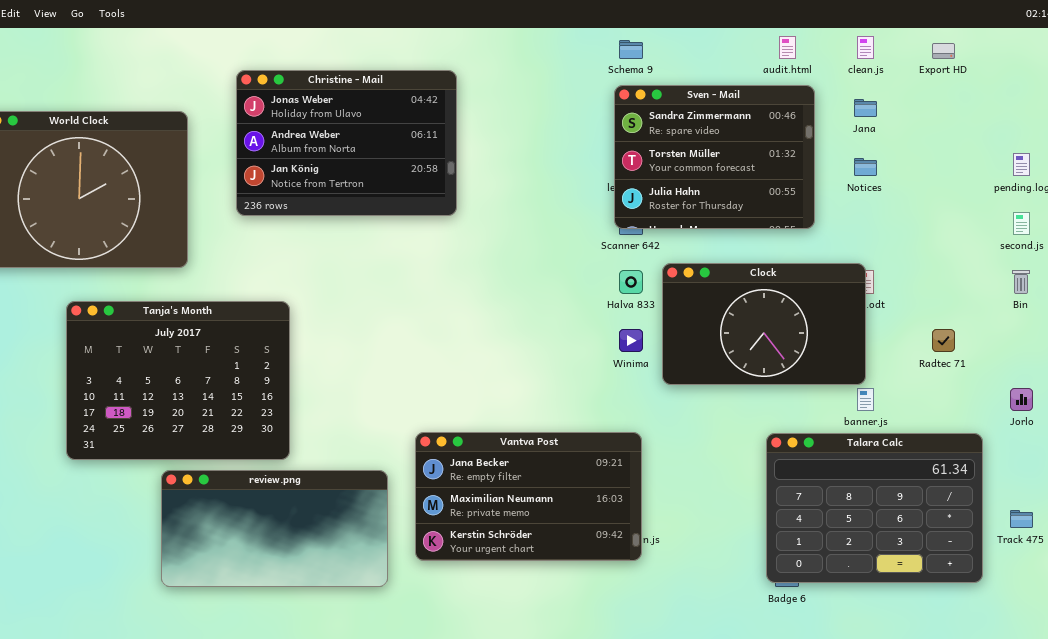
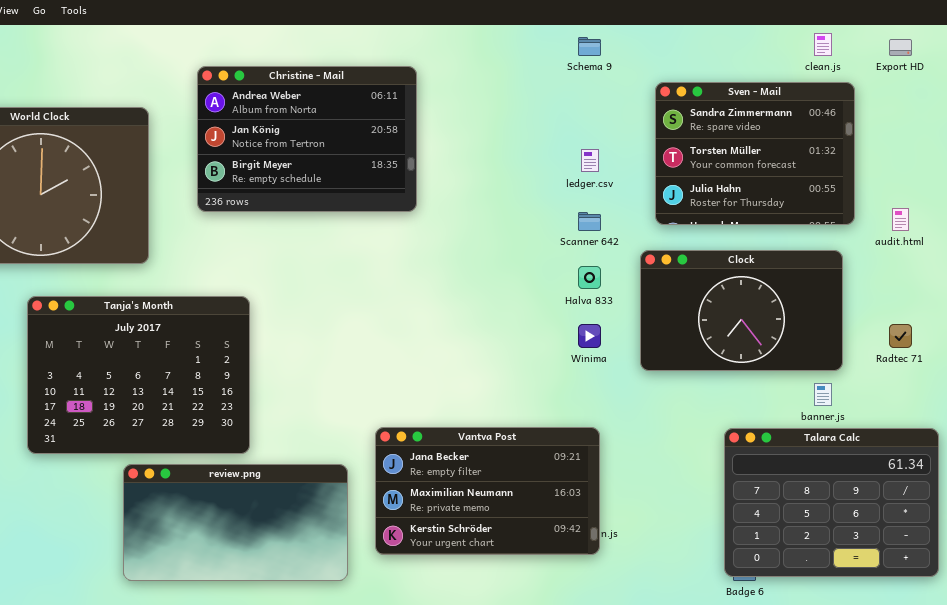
audit.html: [779,36,796,59] -> [892,208,909,231], moved
Christine - Mail: [236,70,457,216] -> [197,66,417,212], scrolled down 1 row
Sven - Mail: [614,85,815,229] -> [655,82,855,225], moved
Clock: [662,263,866,385] -> [640,250,843,371], moved

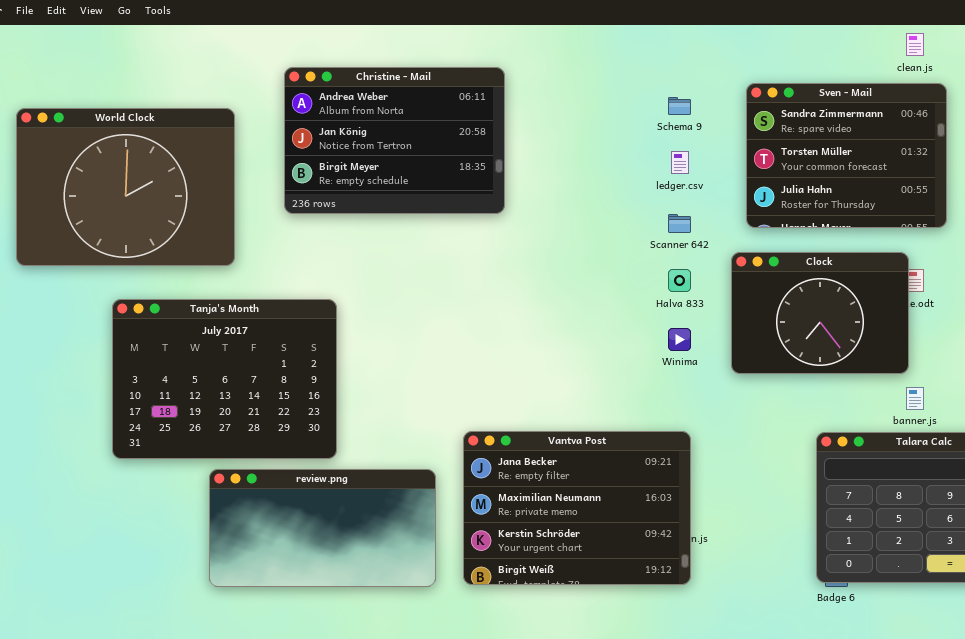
Schema 9: [578,37,601,56] -> [668,97,691,115], moved
Clock: [640,250,843,371] -> [731,252,909,374], resized
Vantva Post: [375,427,600,555] -> [463,431,691,585], resized

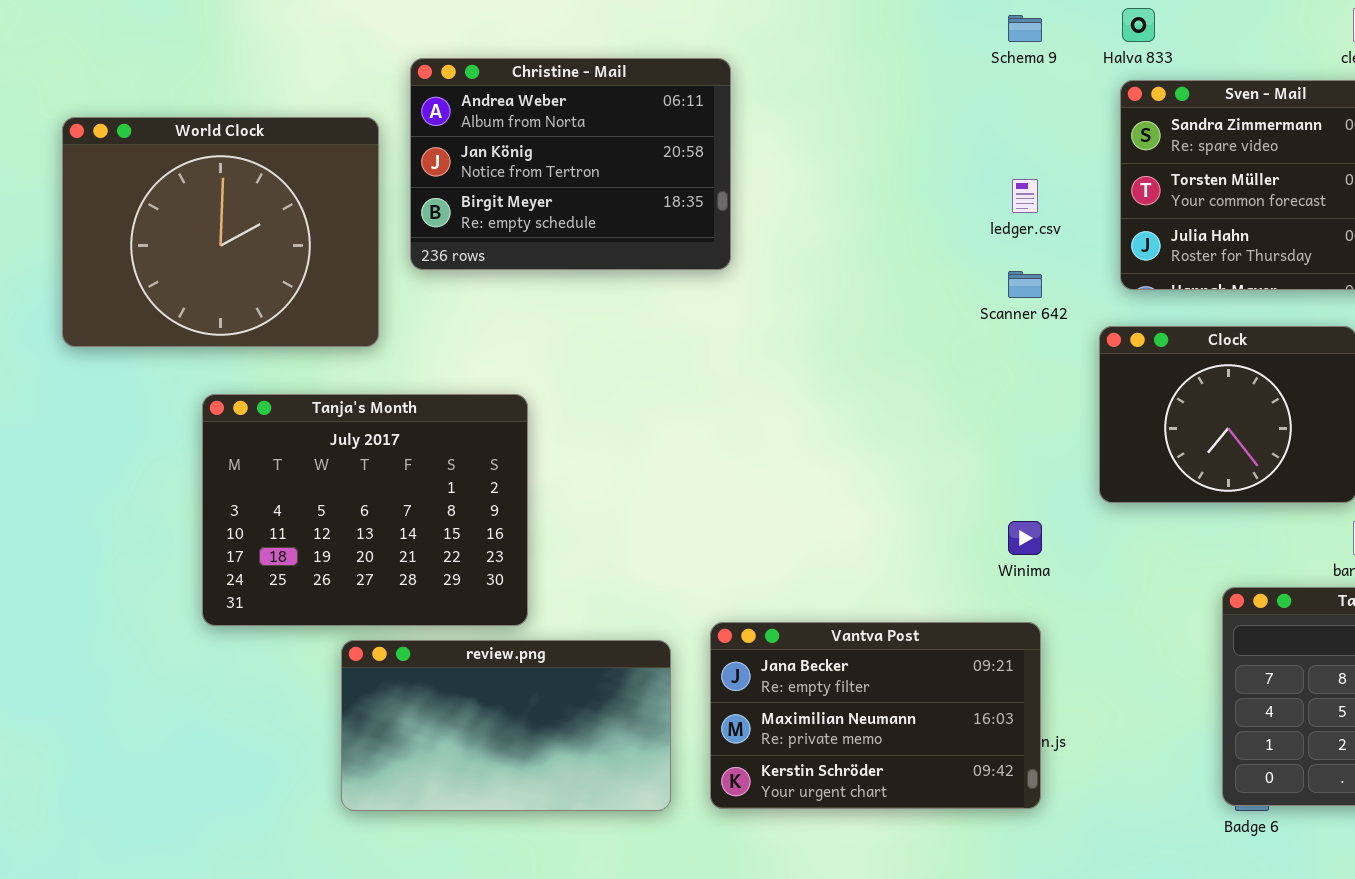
Christine - Mail: [284,67,505,214] -> [410,58,731,270], moved
Schema 9: [668,97,691,115] -> [1008,15,1042,42], moved
Halva 833: [668,269,691,292] -> [1122,8,1155,42], moved
Winima: [668,328,691,351] -> [1008,521,1042,555], moved
Vantva Post: [463,431,691,585] -> [710,622,1041,809], resized

